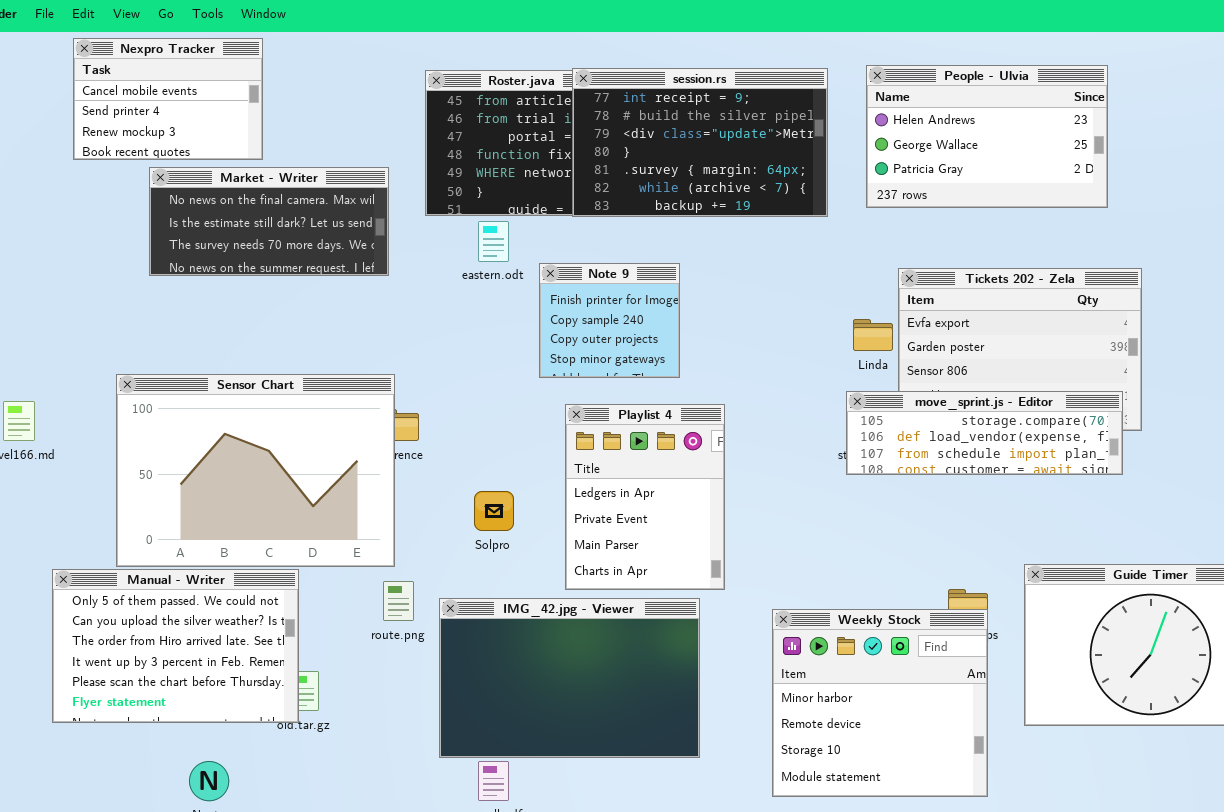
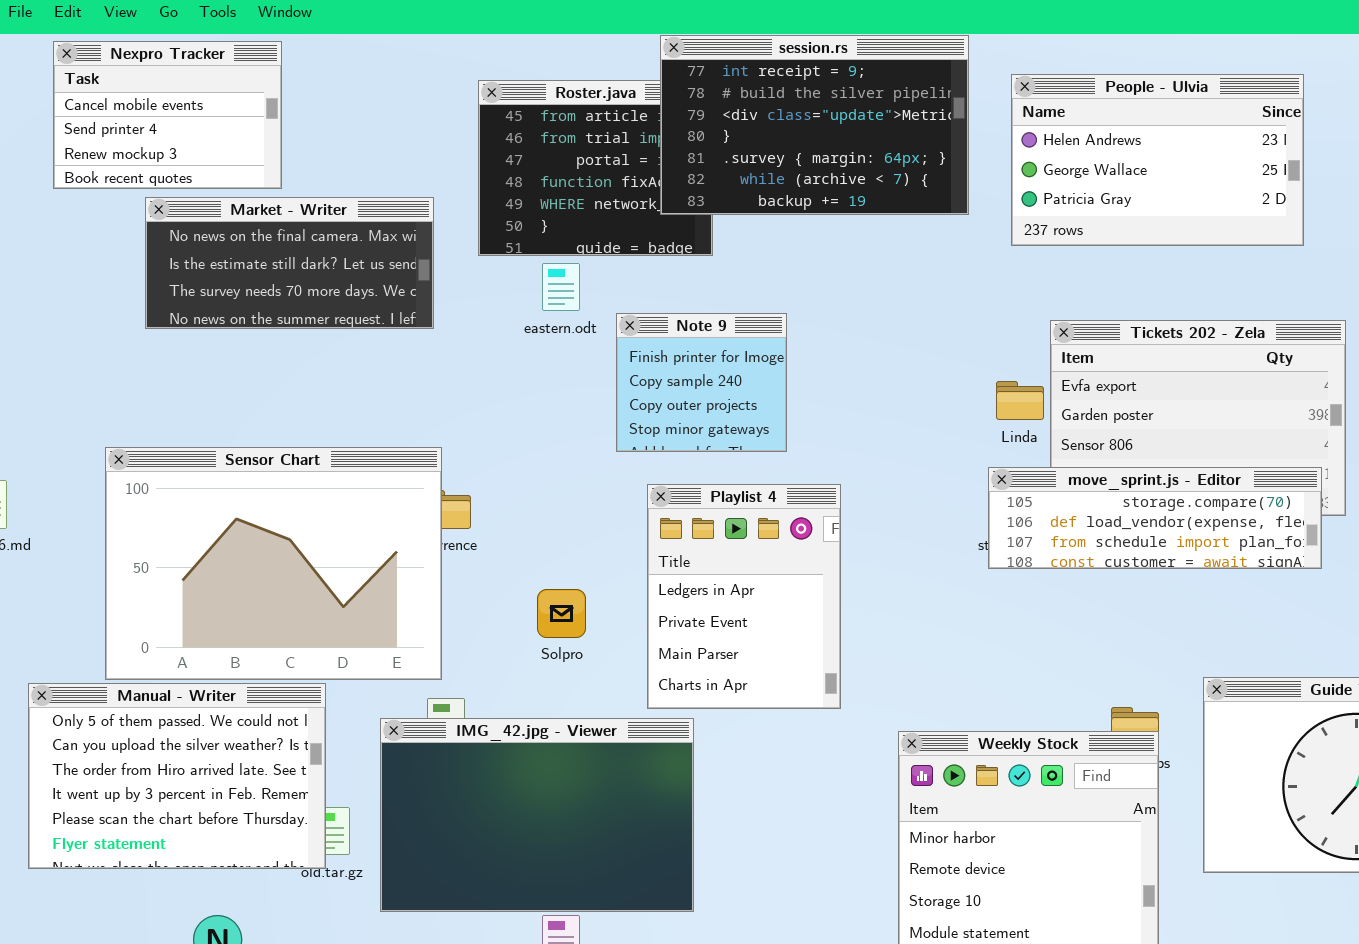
session.rs: [572,68,828,217] -> [660,35,969,215], moved
IMG_42.jpg - Viewer: [439,598,700,758] -> [380,718,694,912], moved

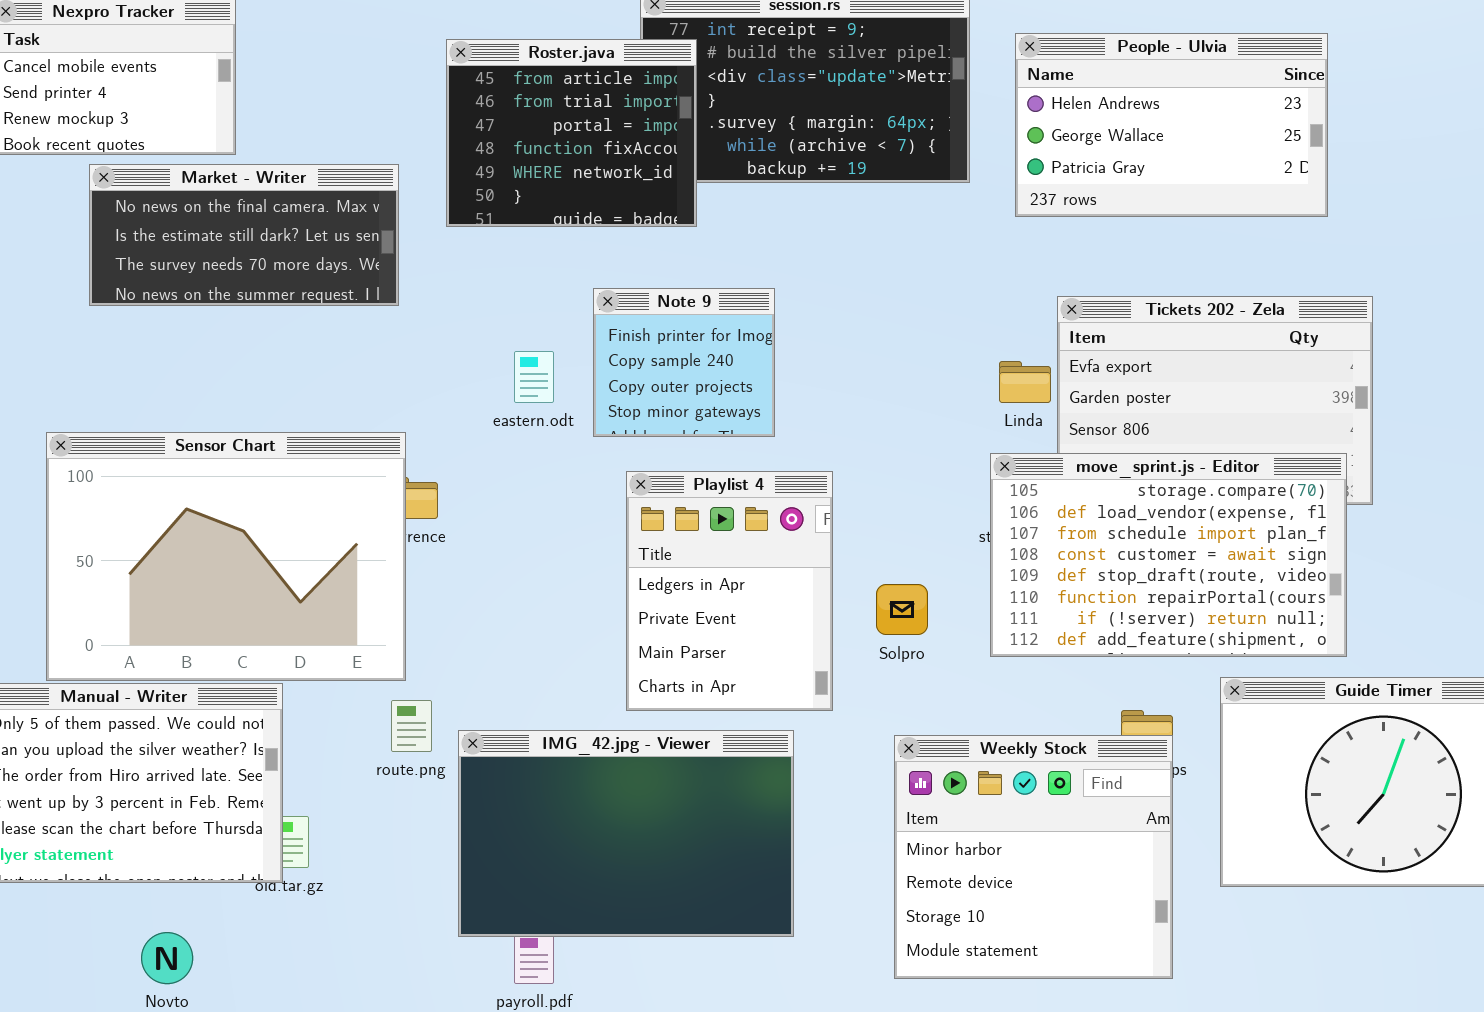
Roster.java: [478,80,713,256] -> [446,39,697,227], raised
eastern.odt: [542,263,580,311] -> [514,351,554,403], moved
move_sprint.js - Editor: [988,467,1322,569] -> [990,453,1347,657], resized
Solpro: [537,589,586,638] -> [876,584,928,635], moved
IMG_42.jpg - Viewer: [380,718,694,912] -> [458,730,794,937], moved

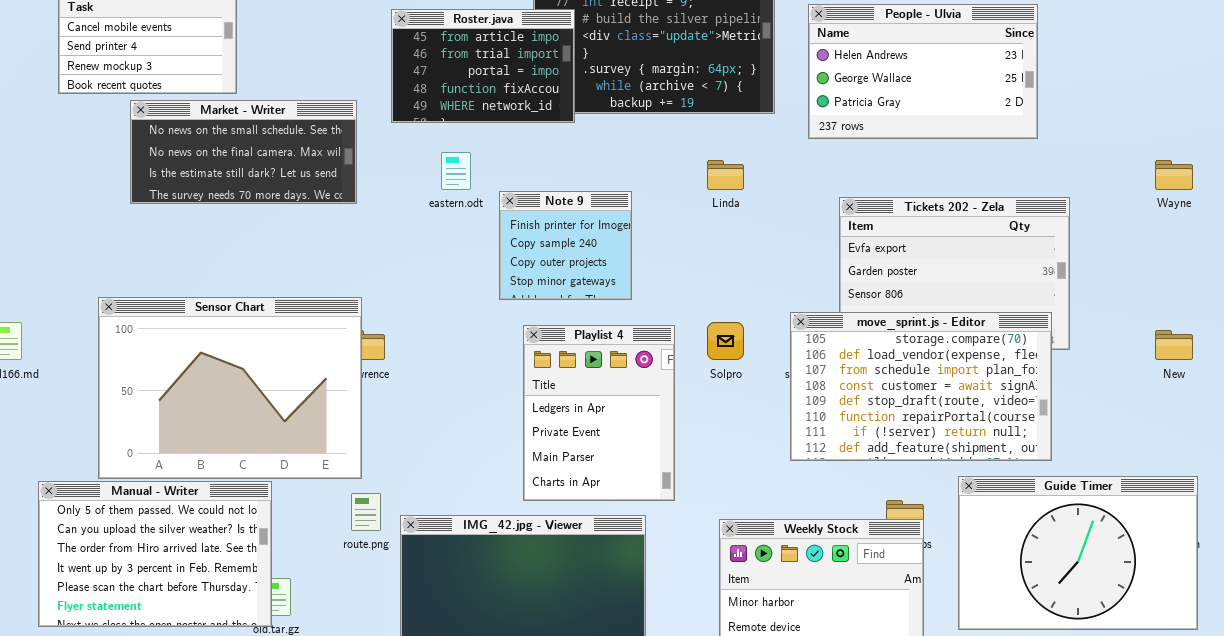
Roster.java: [446,39,697,227] -> [391,9,575,123], resized
Market - Writer: [89,164,399,306] -> [130,100,357,204], scrolled up 1 row
eastern.odt: [514,351,554,403] -> [441,152,471,190], moved
Linda: [999,361,1051,403] -> [707,160,744,190], moved
Solpro: [876,584,928,635] -> [707,322,744,360], moved

